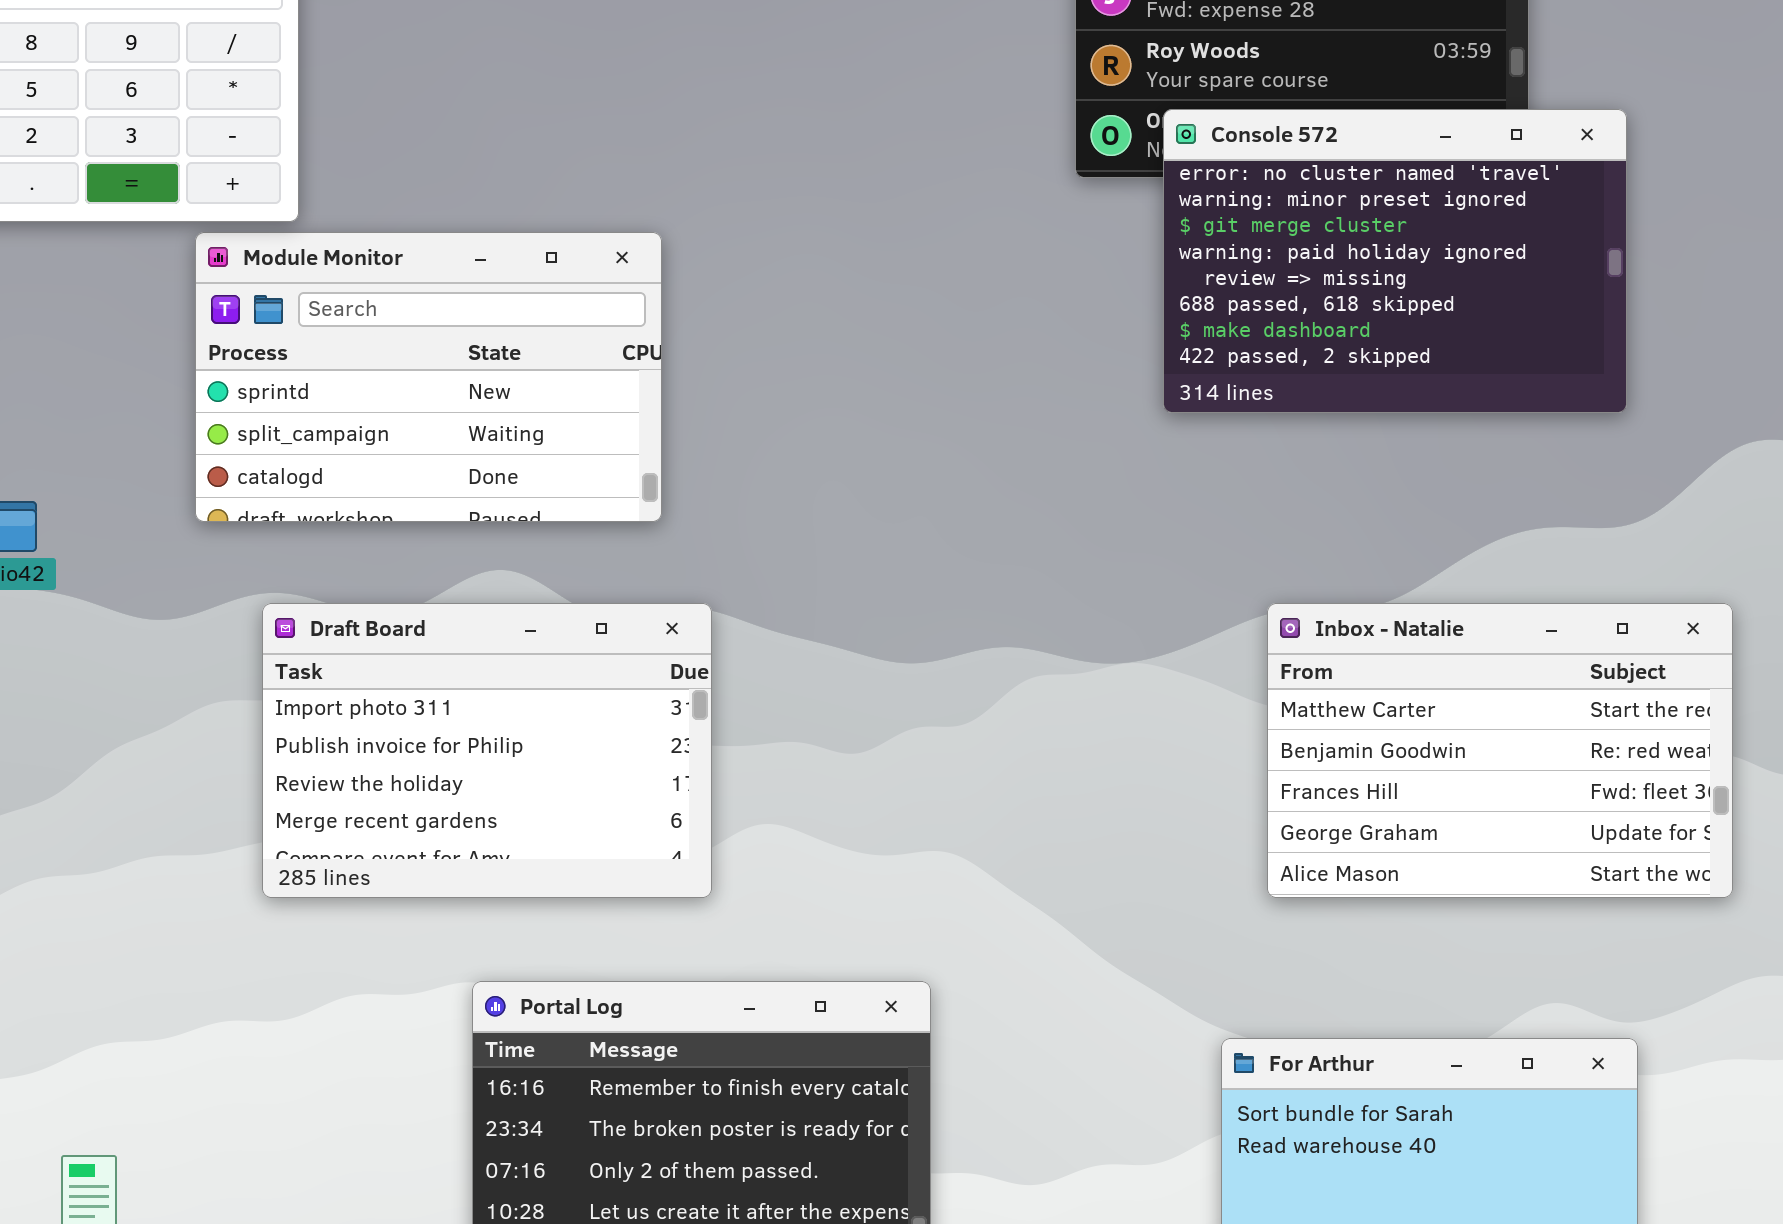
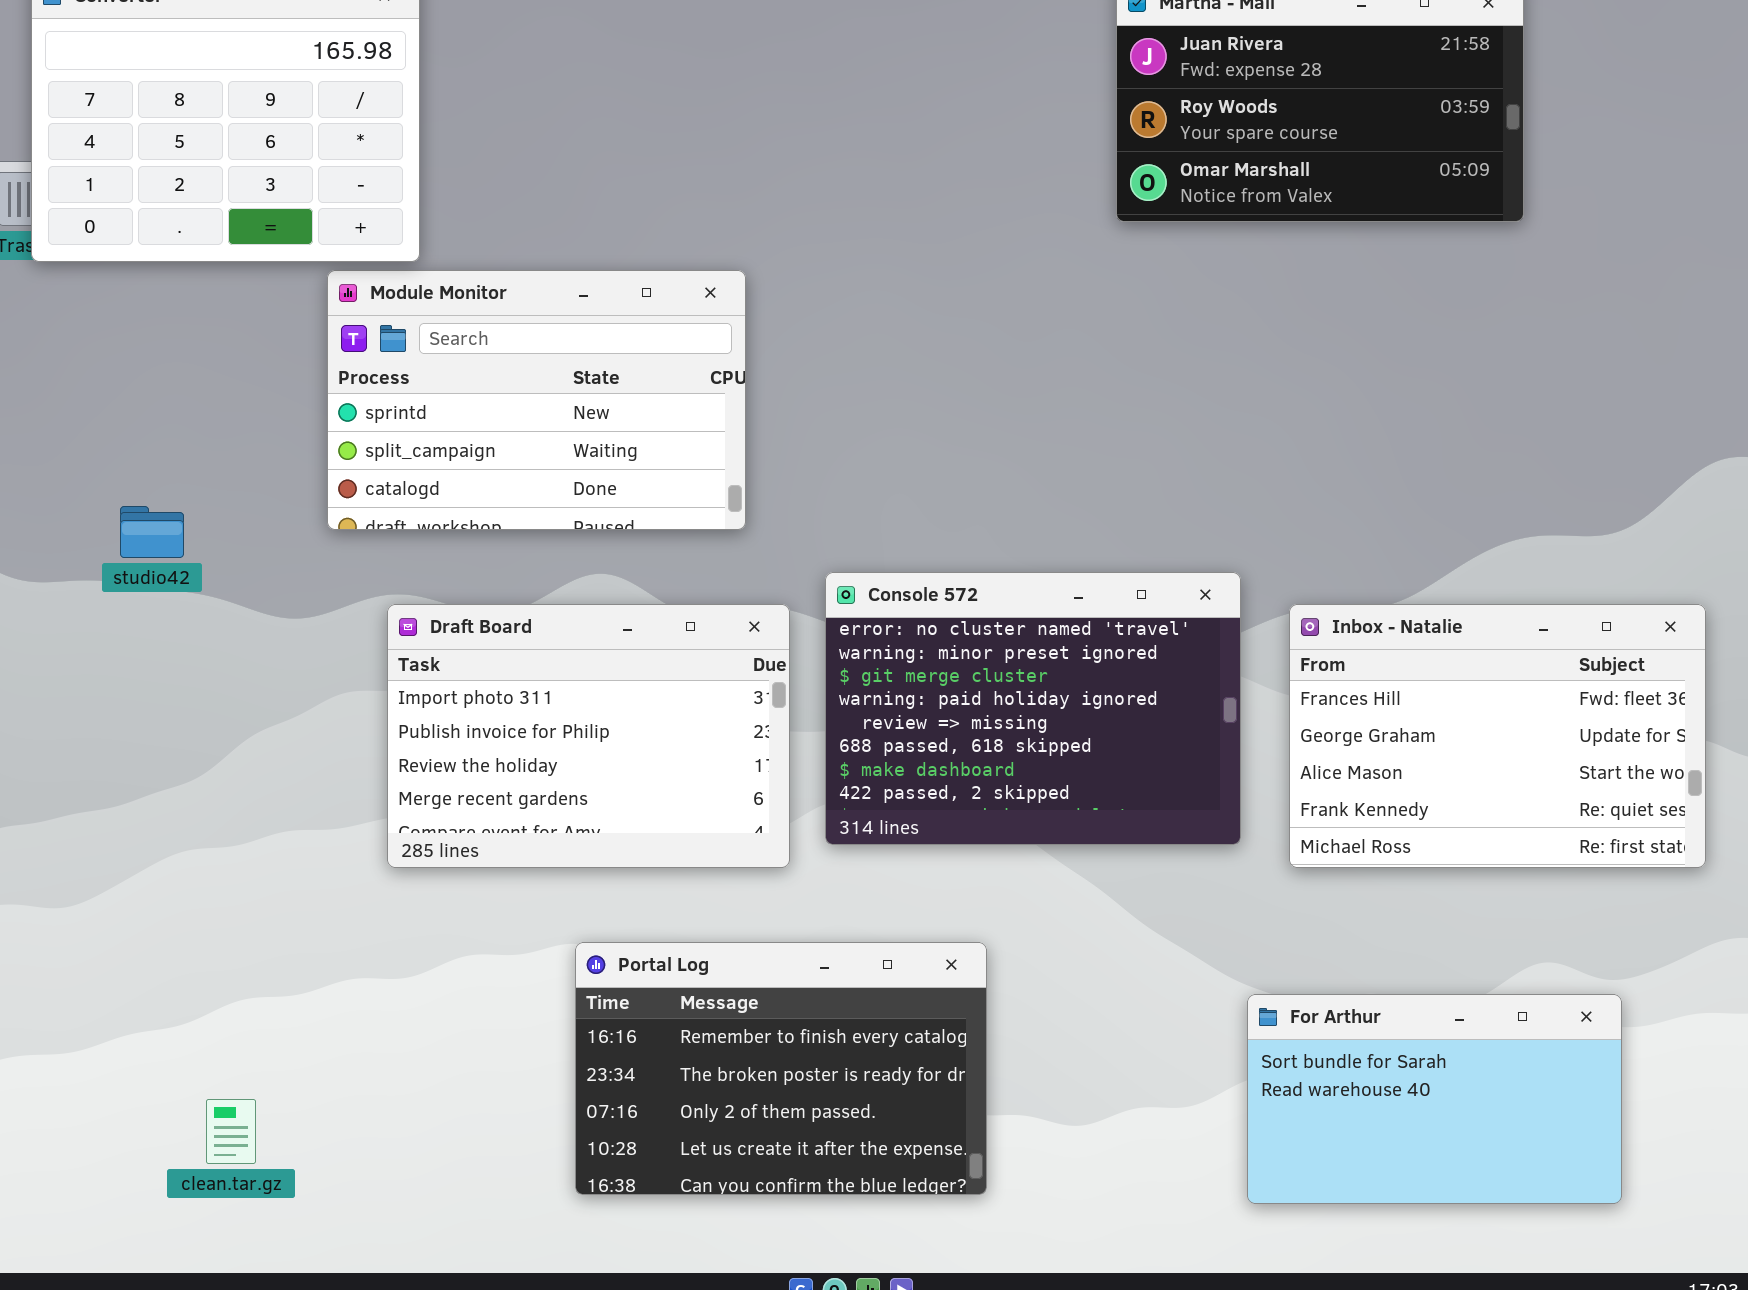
Console 572: [1163,109,1627,413] -> [825,572,1241,845], moved
Inbox - Natalie: [1267,603,1733,898] -> [1289,604,1706,868], scrolled down 2 rows

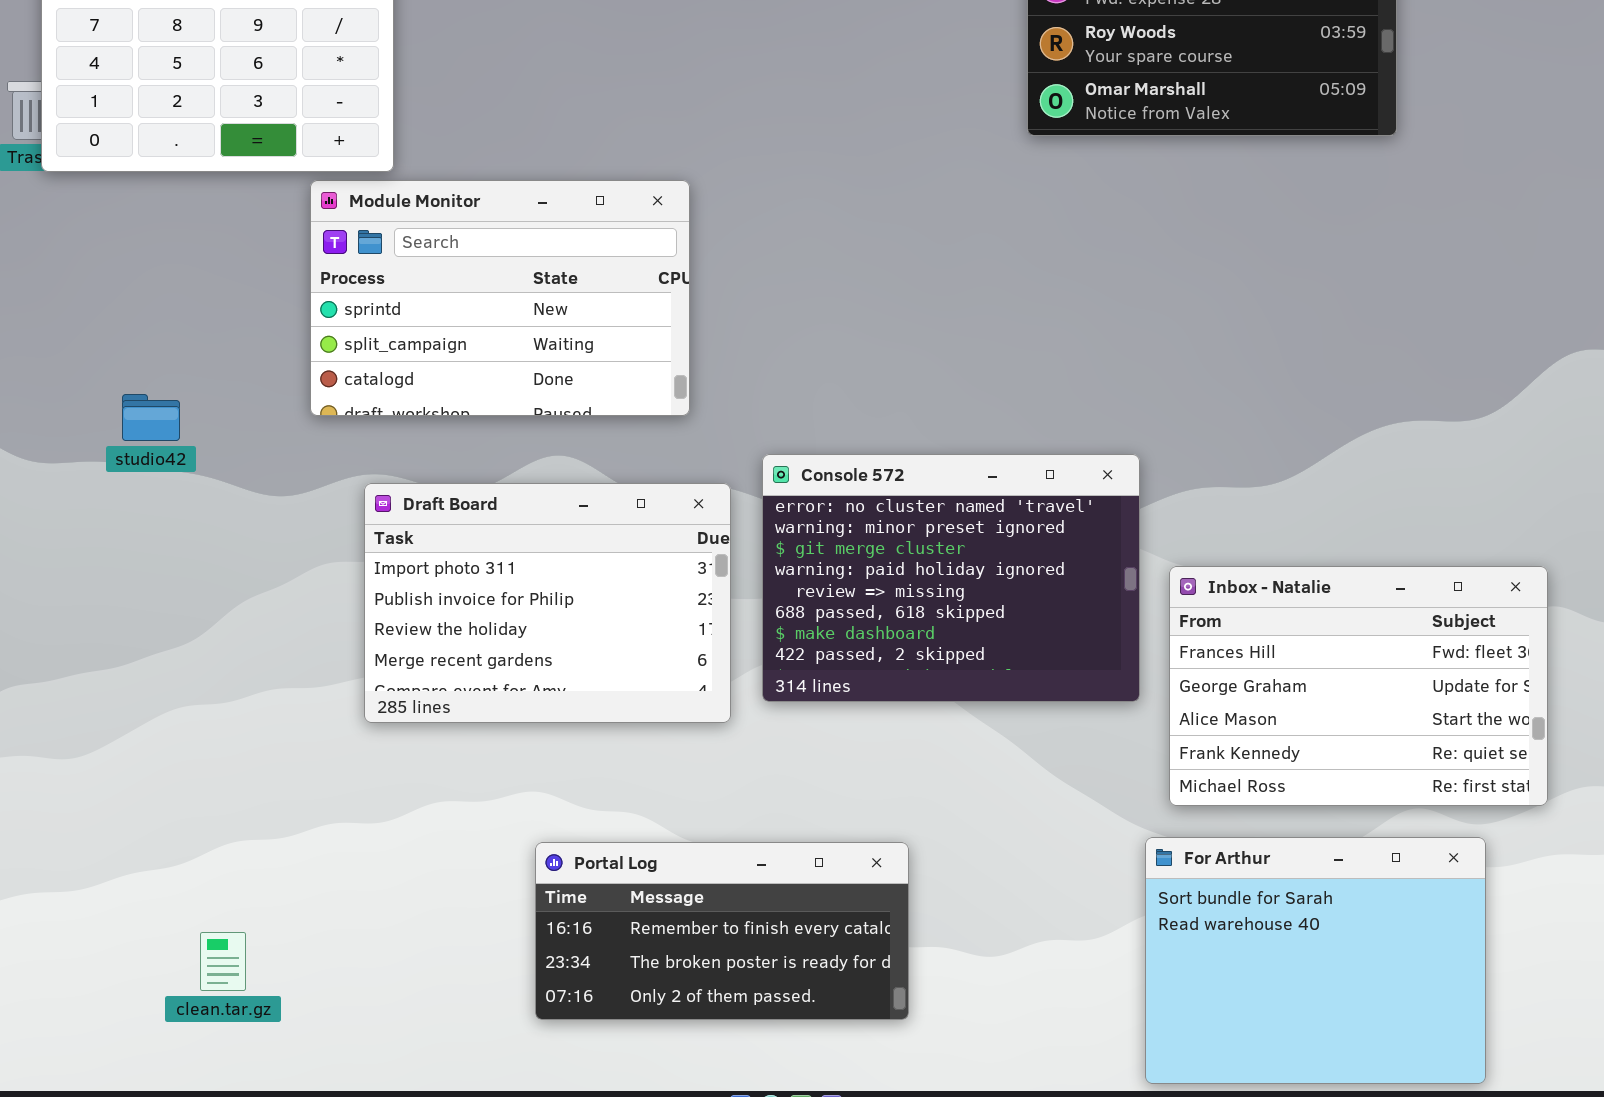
Inbox - Natalie: [1289,604,1706,868] -> [1169,566,1548,806], moved
Portal Log: [575,942,987,1195] -> [535,842,909,1020], resized
For Arthur: [1247,994,1622,1204] -> [1145,837,1486,1084], resized

